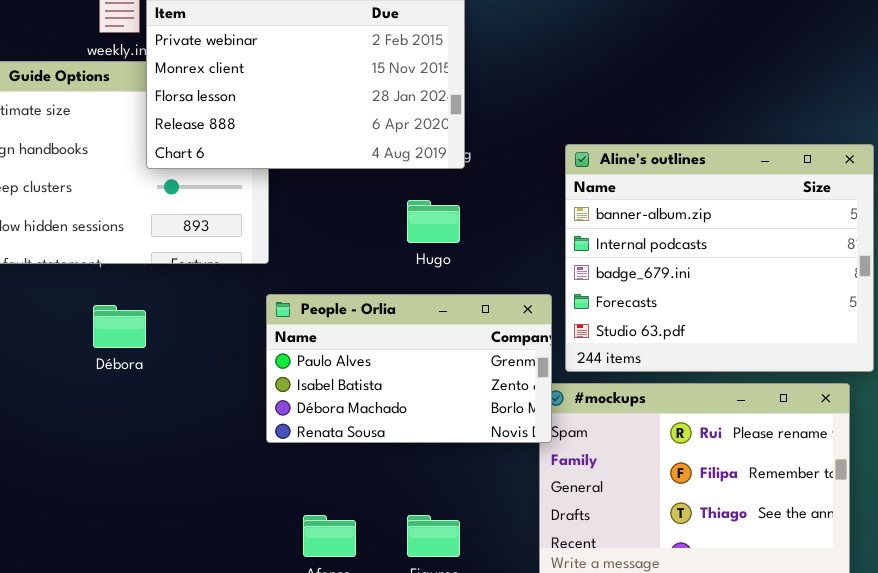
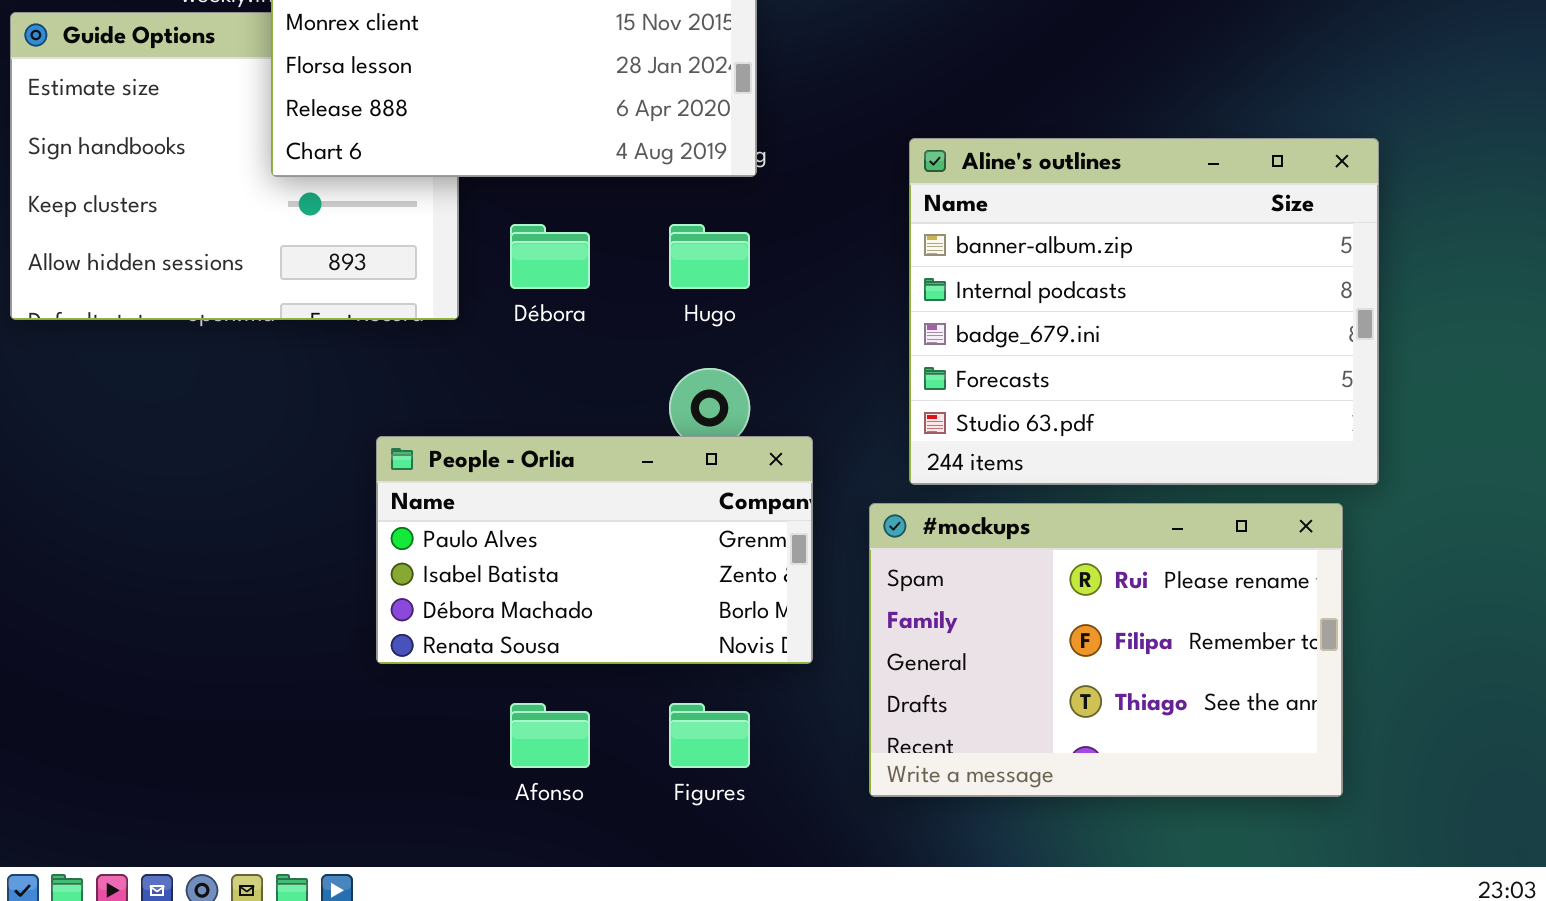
People - Orlia: [266,294,552,443] -> [376,436,813,664], moved
Débora: [93,305,146,348] -> [510,224,590,289], moved

